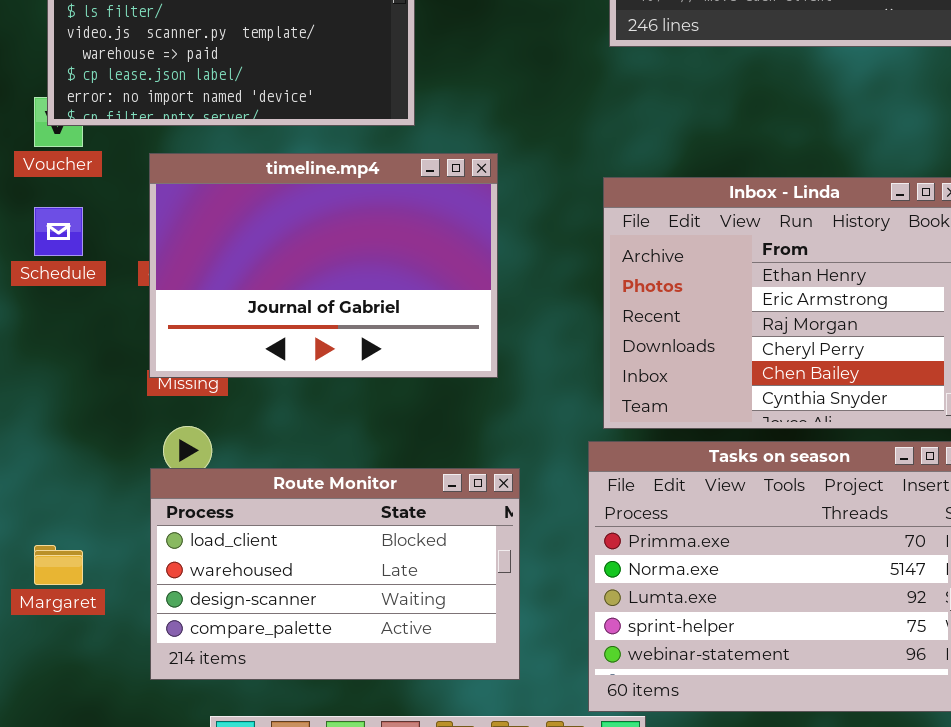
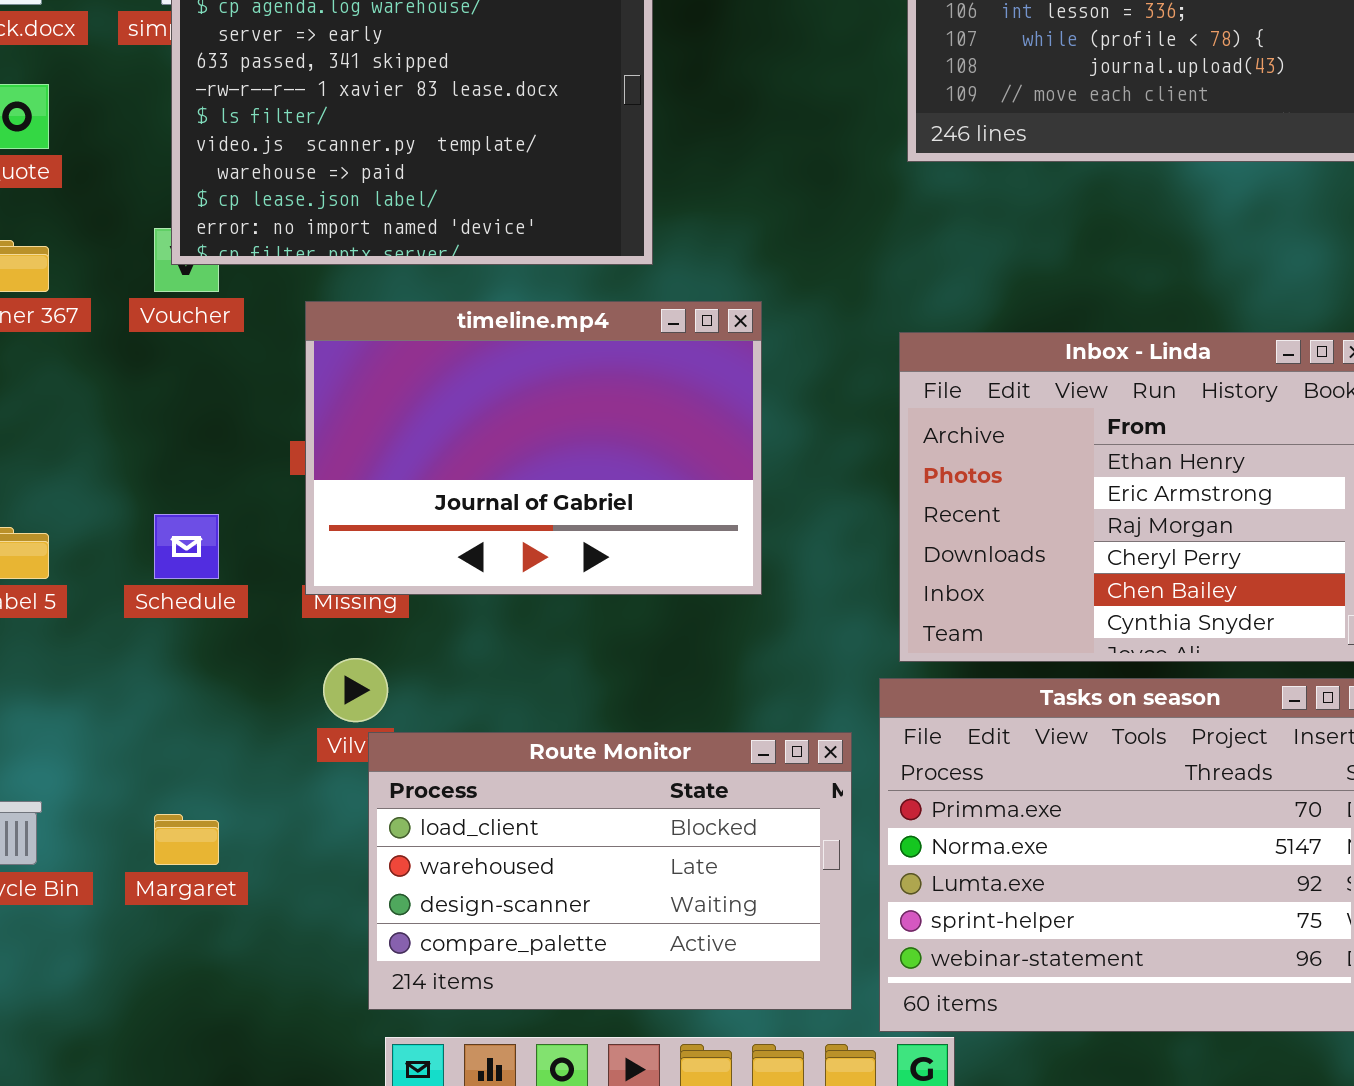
Schedule: [34,207,83,256] -> [154,514,219,579], moved
Route Monitor: [150,468,520,680] -> [368,732,852,1010], moved

